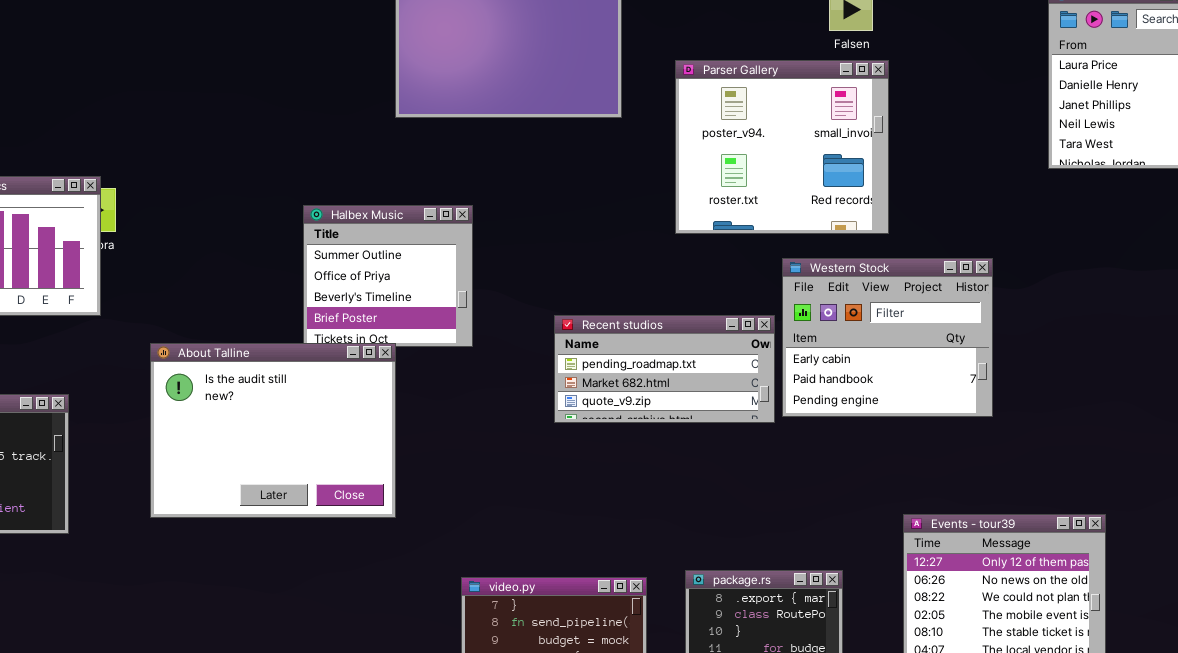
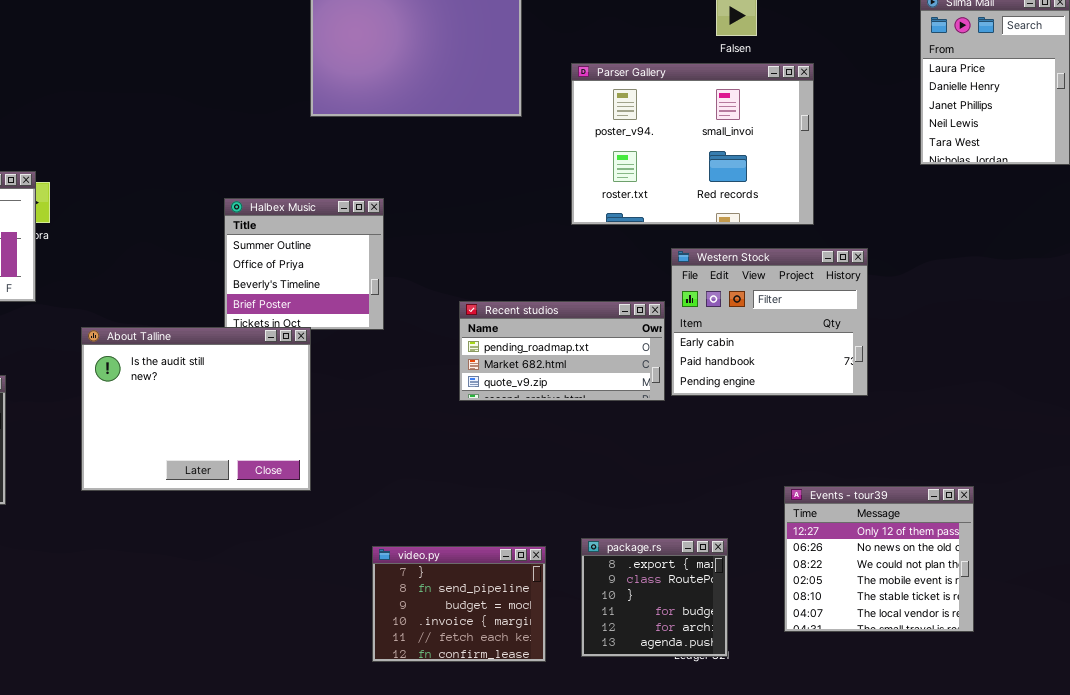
Parser Gallery: [675,60,889,234] -> [571,63,814,225], resized

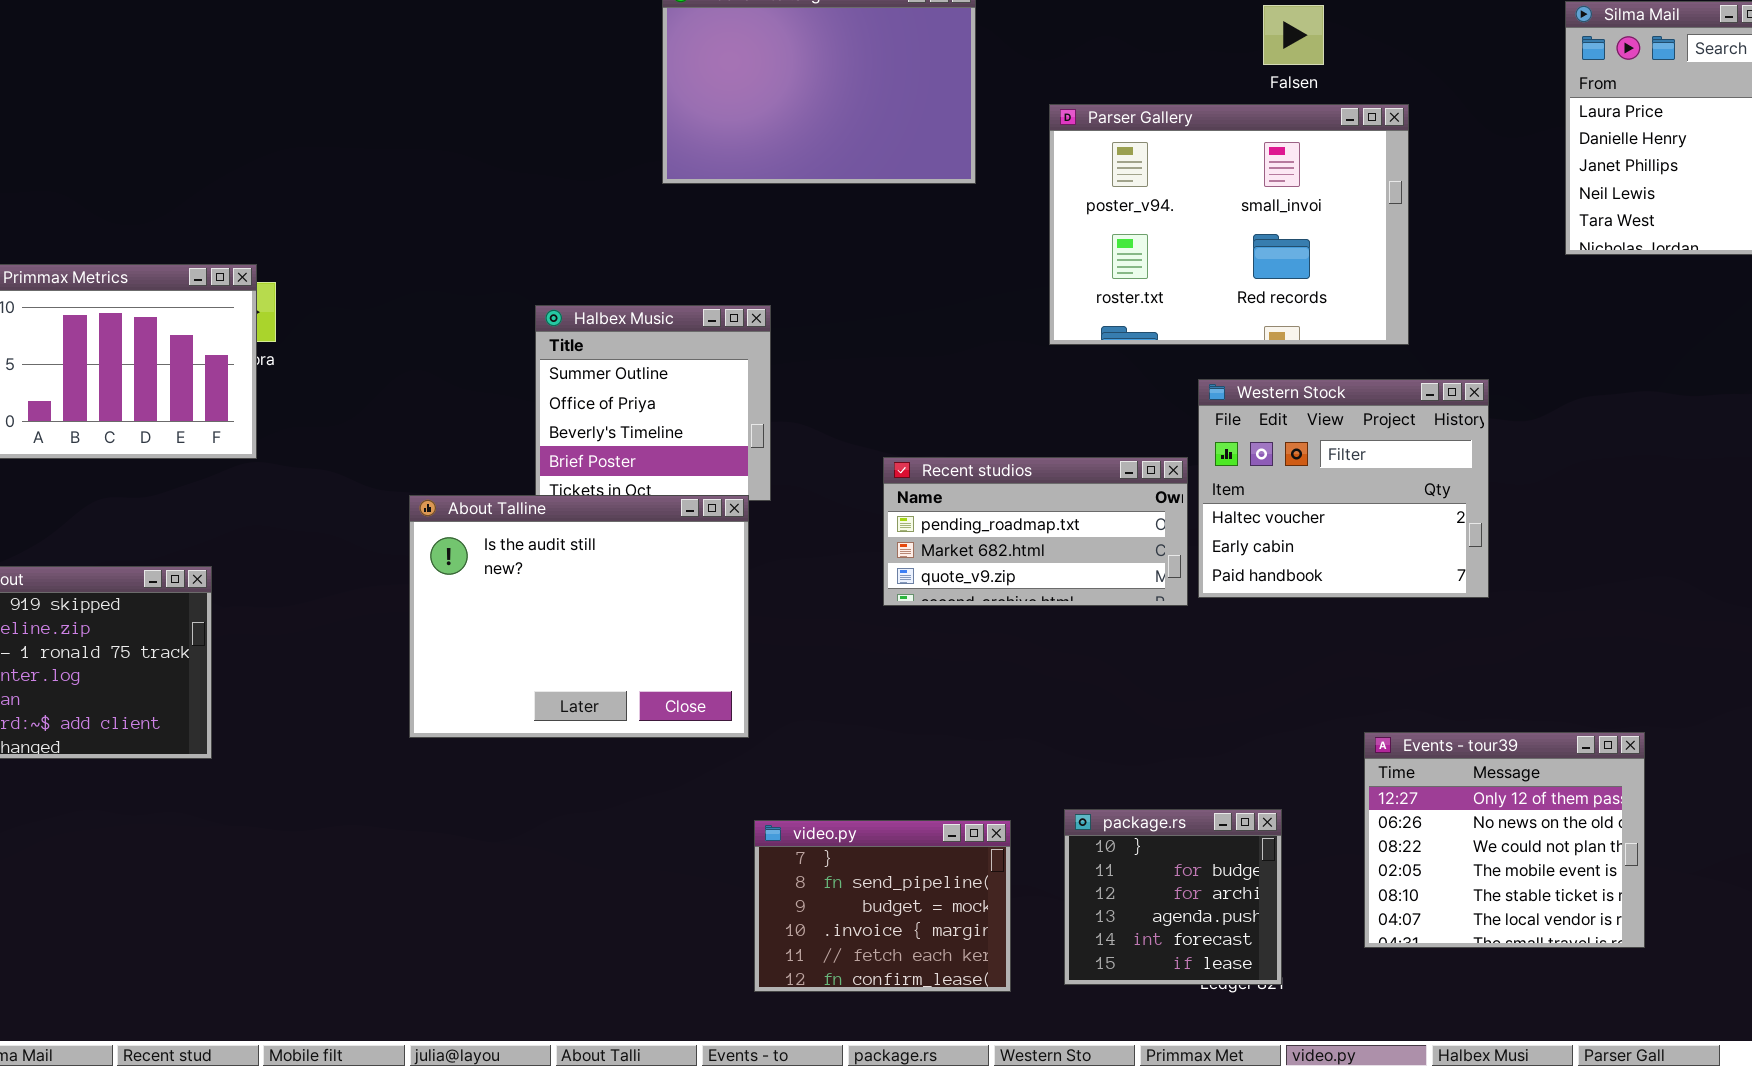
Western Stock: [671,248,868,396] -> [1198,379,1489,598], scrolled up 1 row
About Talline: [81,327,311,491] -> [409,495,749,738], moved
package.rs: [581,538,728,657] -> [1064,809,1282,985], scrolled down 2 rows

